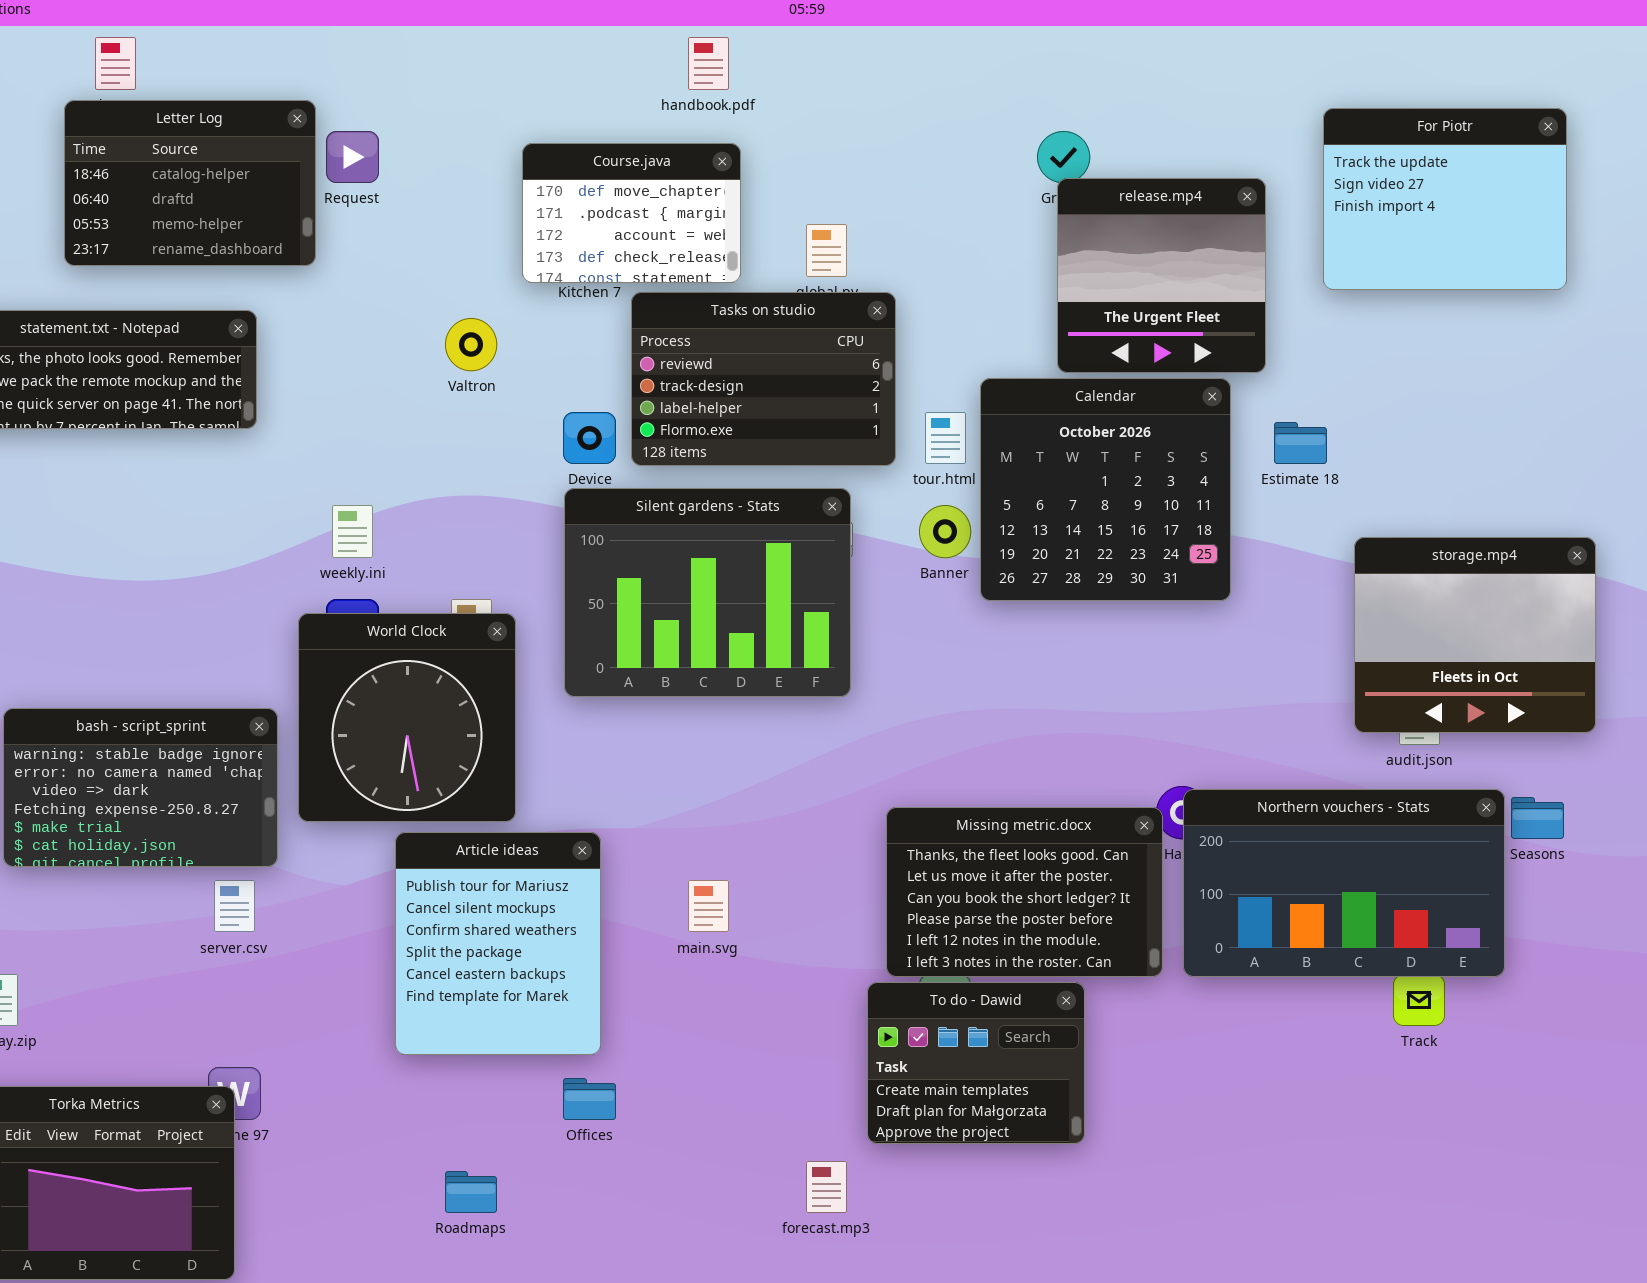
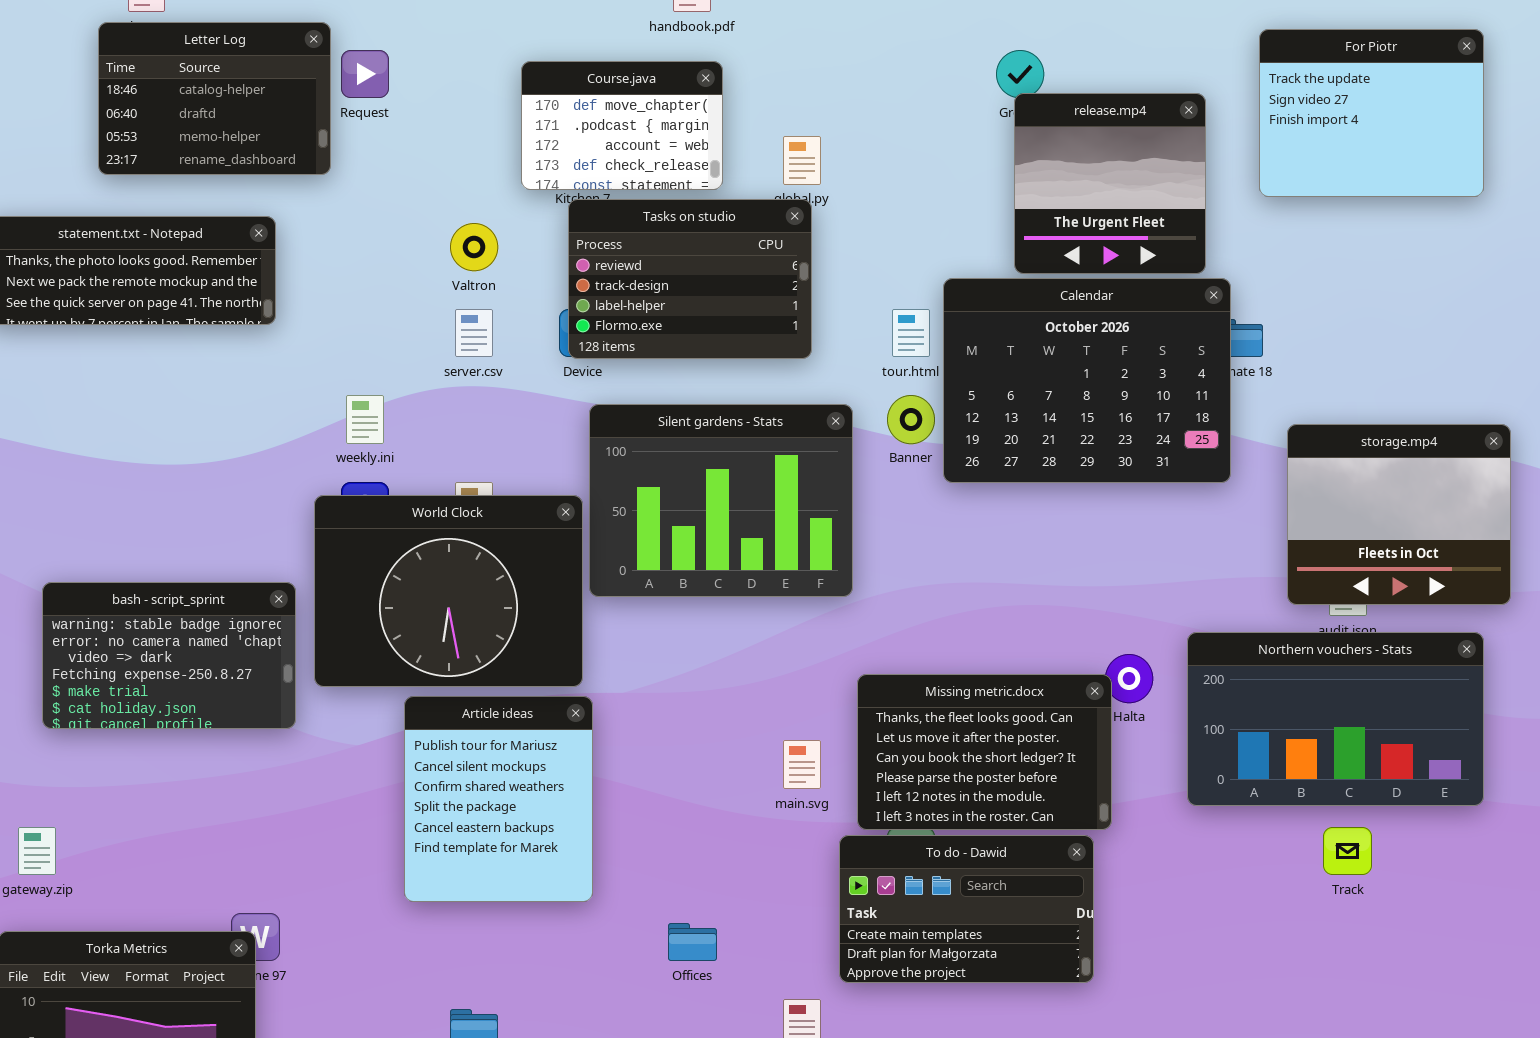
Tasks on studio: [631,292,896,466] -> [568,199,812,359], moved
Calendar: [980,378,1231,601] -> [943,278,1231,483], resized
Silent gardens - Stats: [564,488,851,697] -> [589,404,853,597], moved
World Clock: [298,613,516,822] -> [314,495,583,687], resized
Northern vouchers - Stats: [1183,789,1505,977] -> [1187,632,1484,806], moved
server.csv: [214,880,255,932] -> [455,309,493,357], moved
main.svg: [688,880,729,932] -> [783,740,821,789], moved
To do - Dawid: [867,982,1085,1144] -> [839,835,1094,983], resized
Offices: [563,1078,616,1120] -> [668,923,717,961], moved

